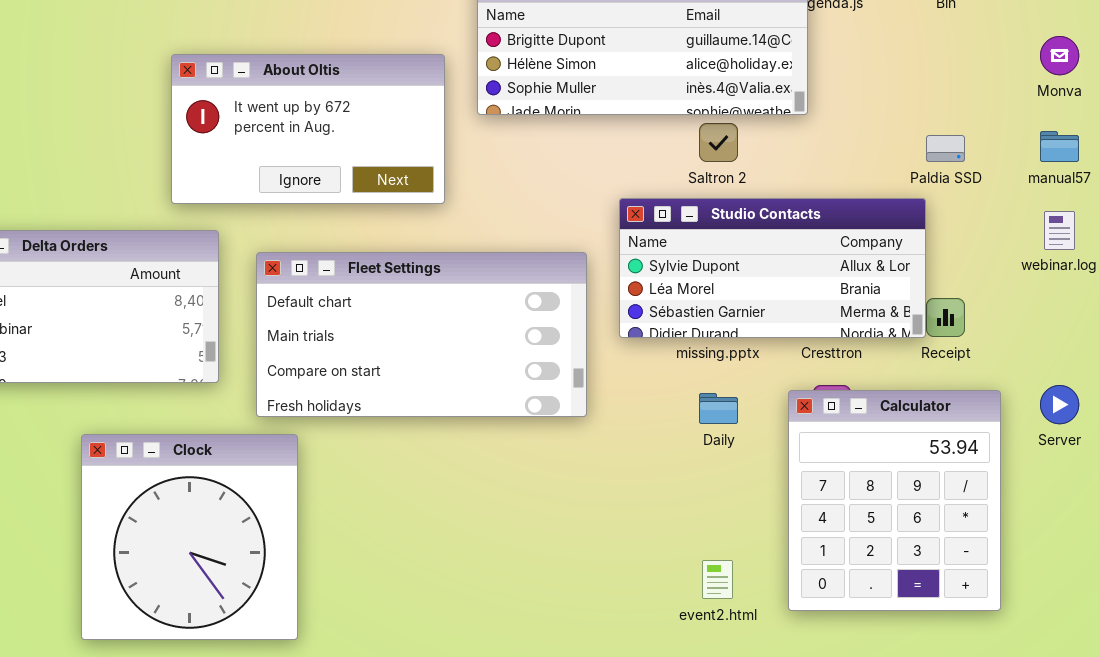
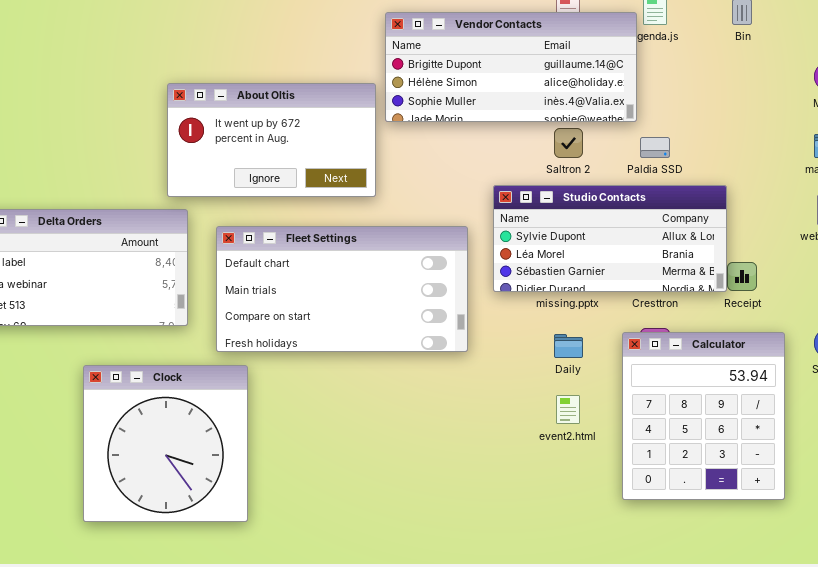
About Oltis: [171,54,445,204] -> [167,83,376,197], moved
Paldia SSD: [926,135,965,162] -> [640,137,670,158], moved
event2.html: [702,560,733,599] -> [556,395,580,424], moved

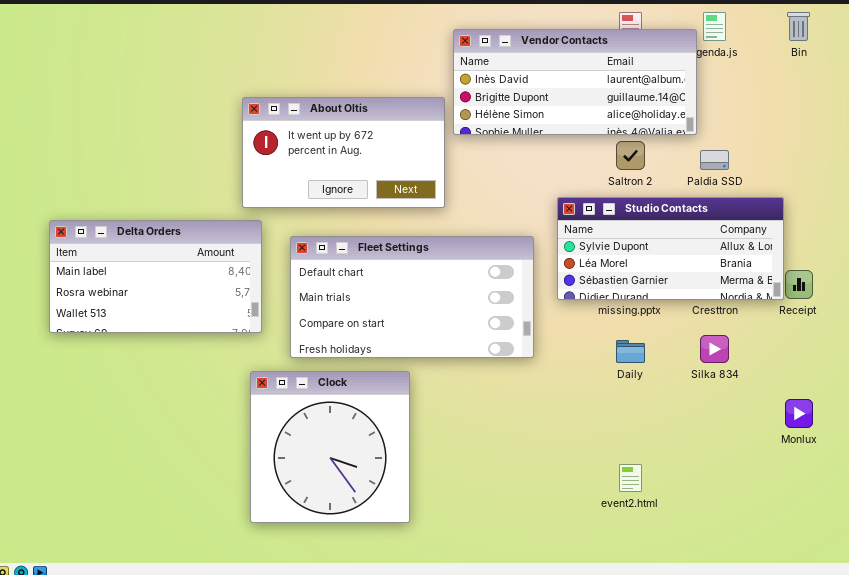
Vendor Contacts: [385,12,637,122] -> [453,29,697,135], scrolled up 1 row
Calculator: [622,332,785,500] -> none, closed
Clock: [83,365,248,522] -> [250,371,410,523], moved
event2.html: [556,395,580,424] -> [619,464,642,492], moved

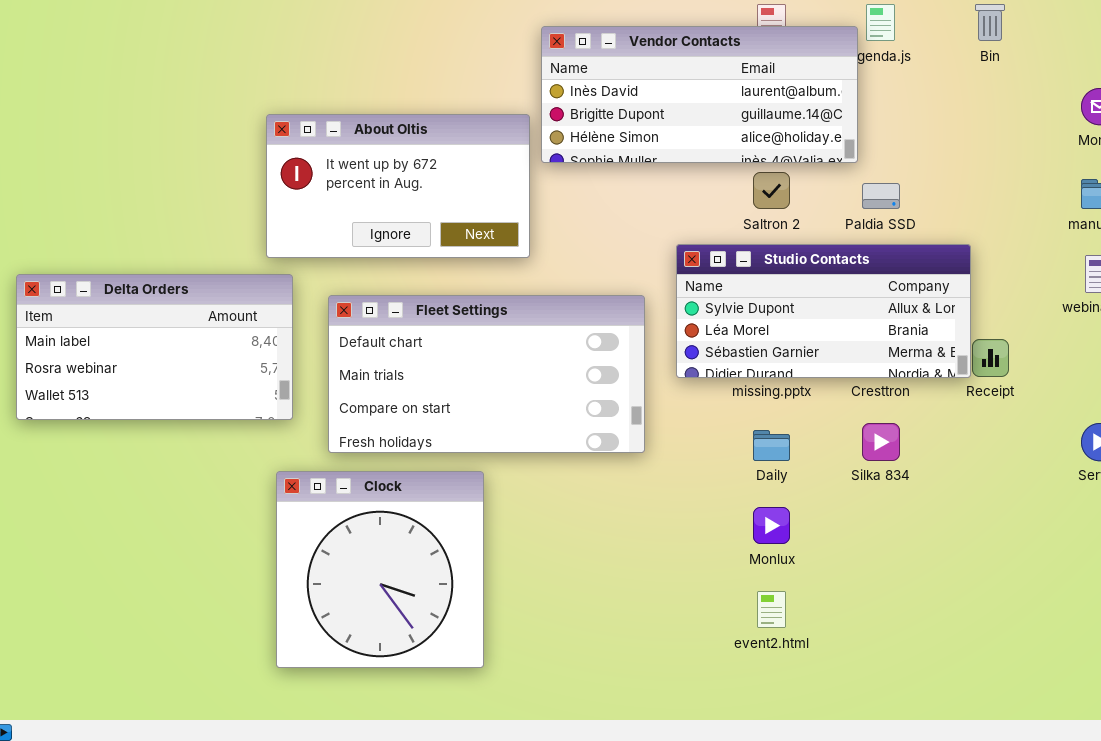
Monlux: [785,399,813,428] -> [753,507,790,544], moved

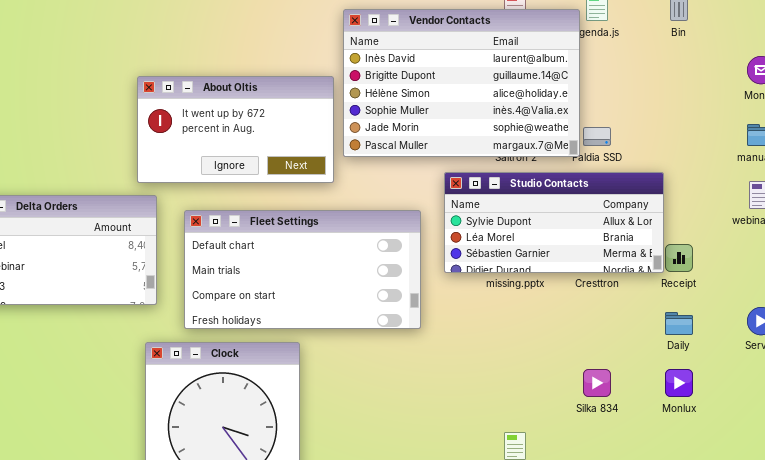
Vendor Contacts: [541,26,858,163] -> [343,9,580,157], resized
Silka 834: [862,423,900,461] -> [583,369,611,397], moved
Daily: [753,430,790,461] -> [665,312,693,335], moved
Monlux: [753,507,790,544] -> [665,369,693,397], moved

